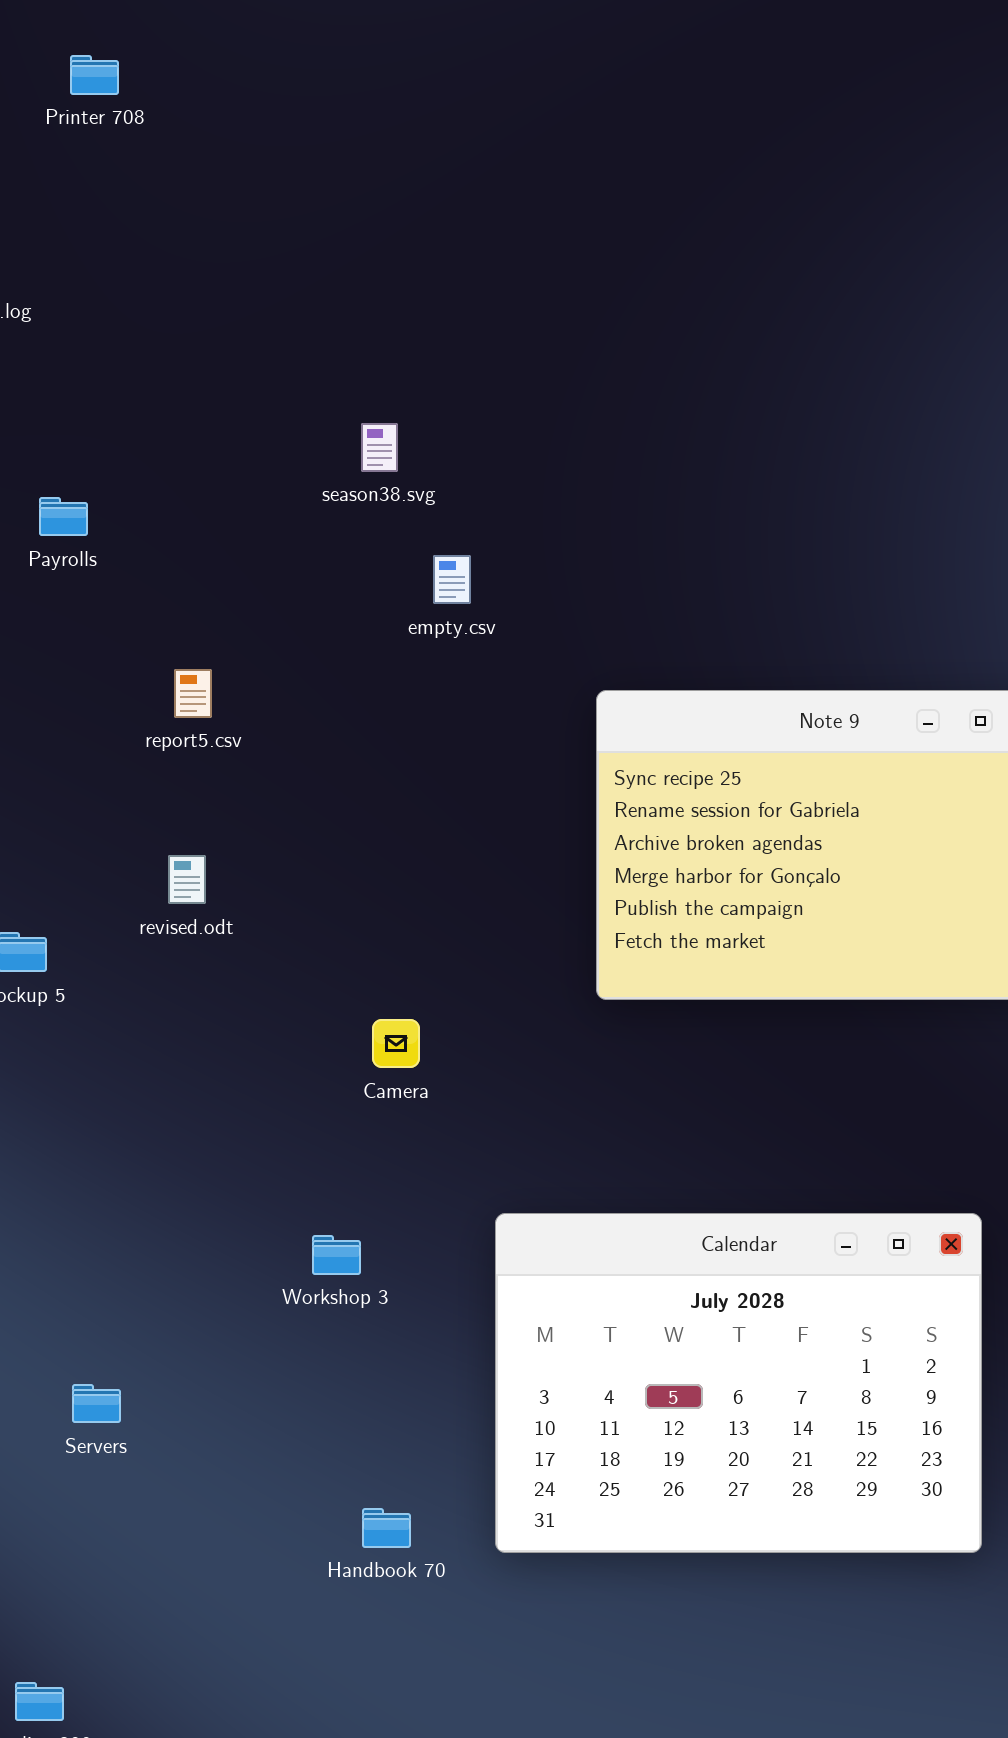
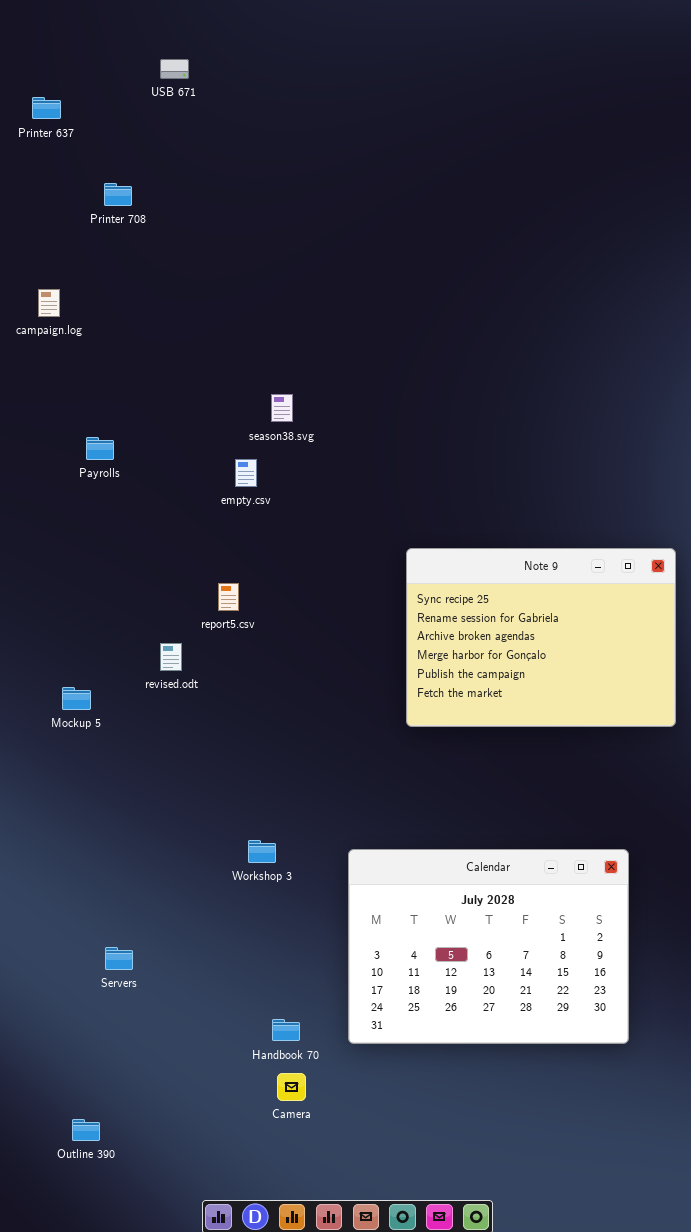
empty.csv: [433,555,471,604] -> [235,459,257,487], moved
report5.csv: [174,669,212,718] -> [218,583,239,611], moved
Camera: [372,1019,420,1068] -> [277,1073,306,1101], moved
Workshop 3: [312,1235,361,1275] -> [248,840,276,863], moved

